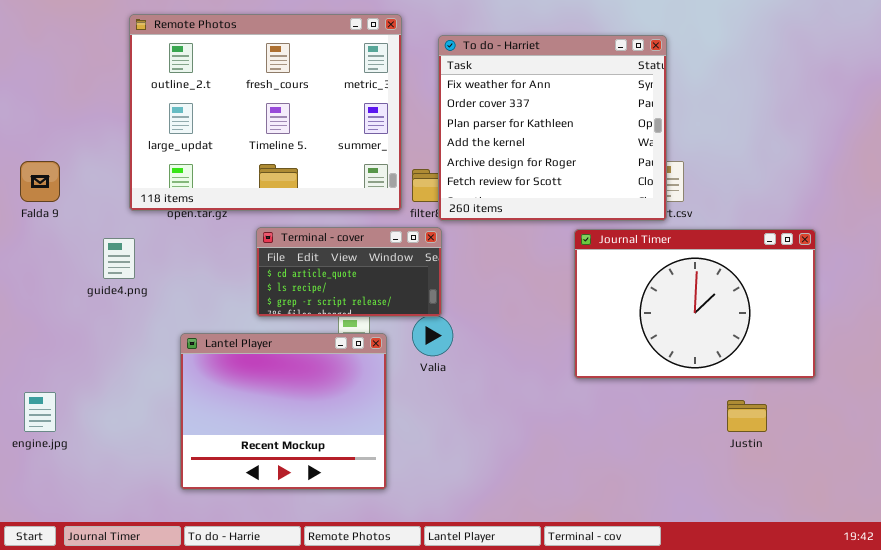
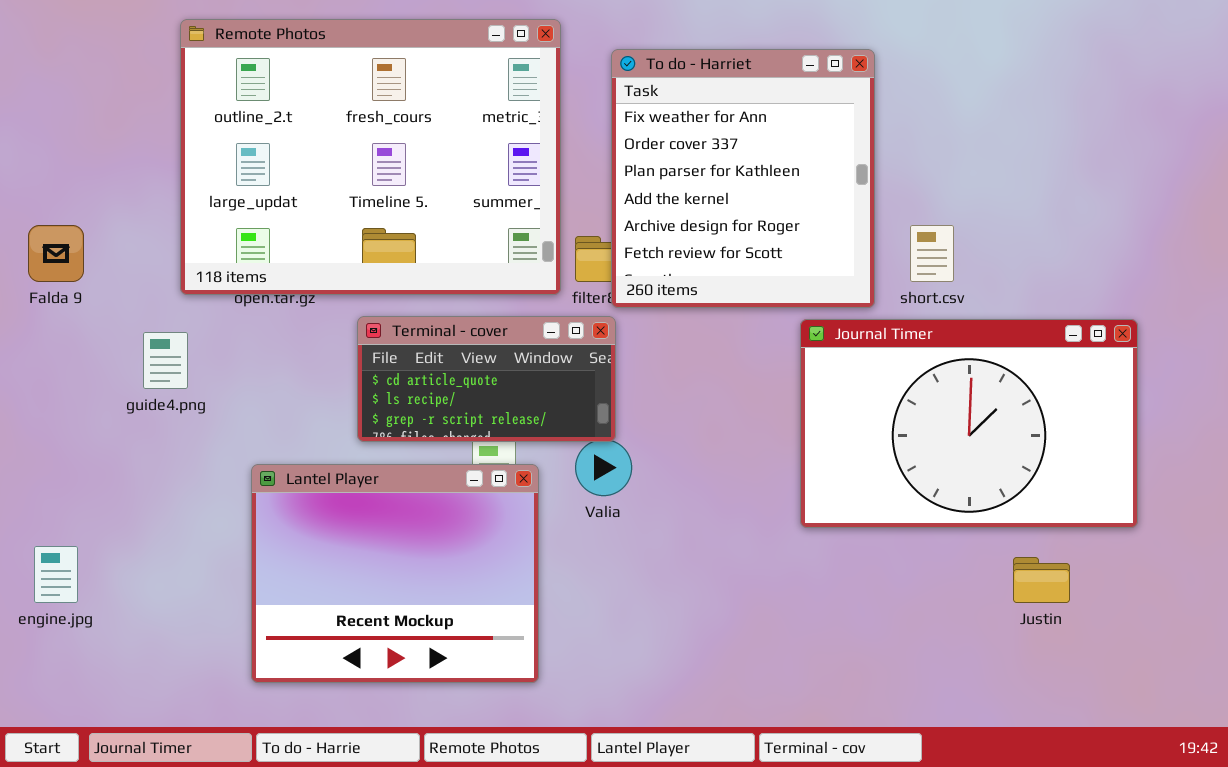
To do - Harriet: [438,35,667,221] -> [611,49,875,308], resized

